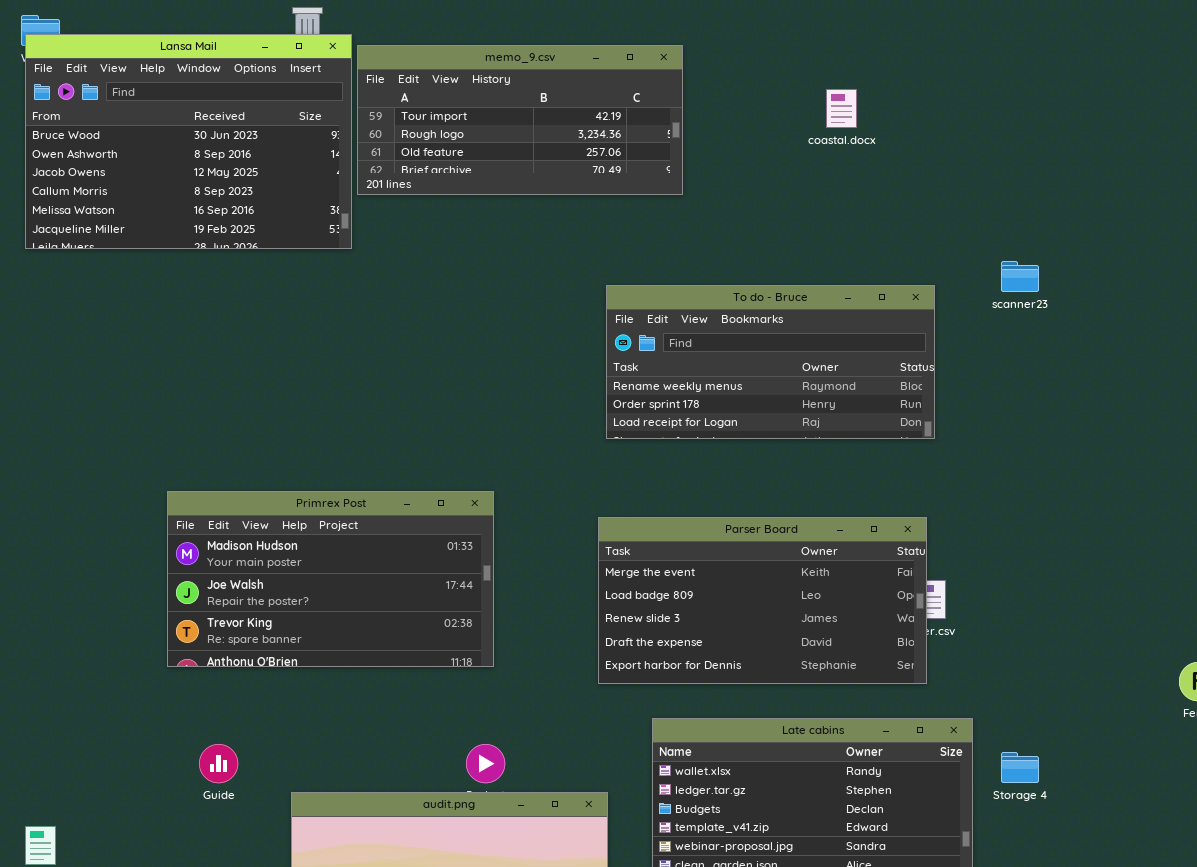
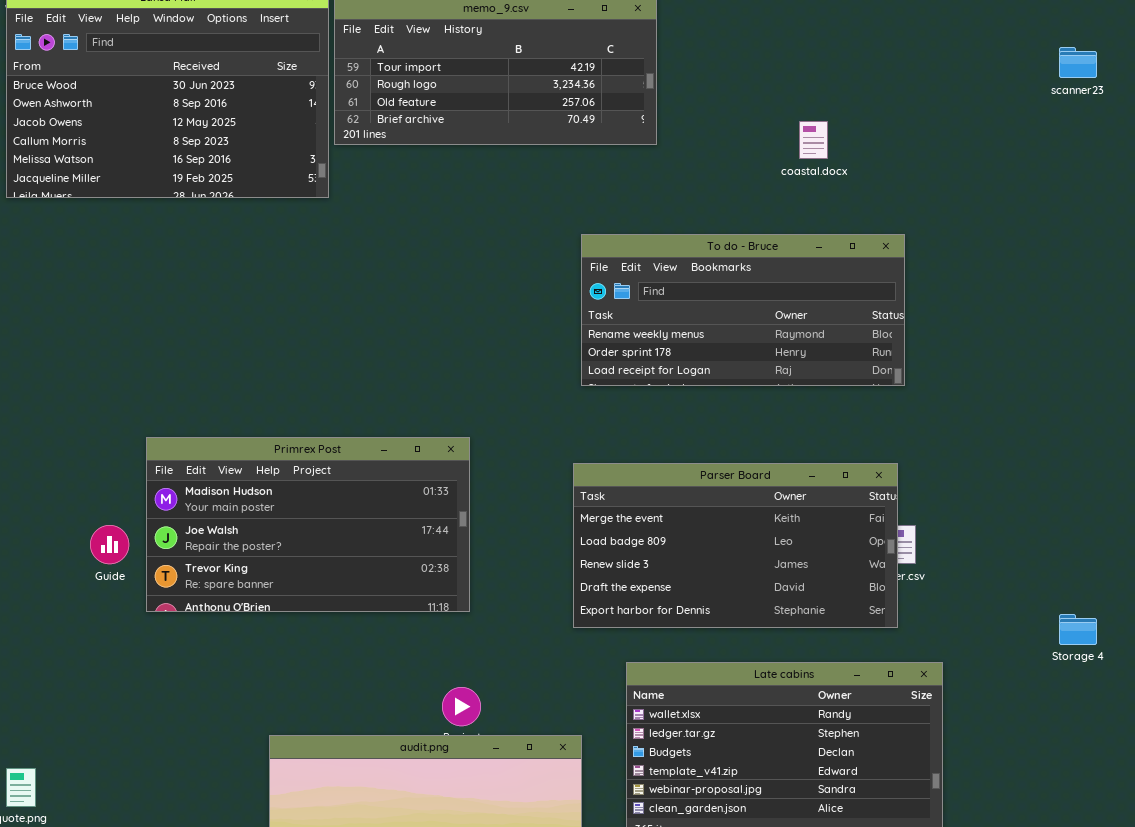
coastal.docx: [826,89,857,128] -> [799,121,828,159], moved
scanner23: [1001,261,1039,292] -> [1059,47,1097,78], moved
Guide: [199,744,238,783] -> [90,525,129,564], moved
Storage 4: [1001,752,1039,783] -> [1059,614,1097,645], moved

